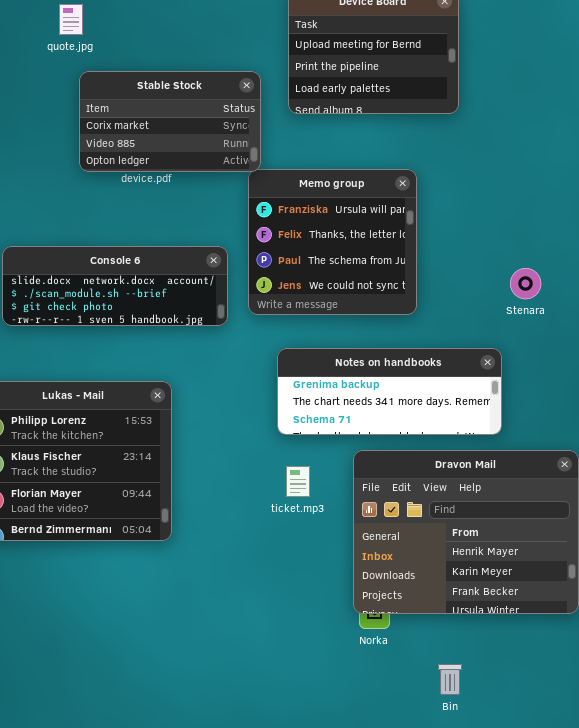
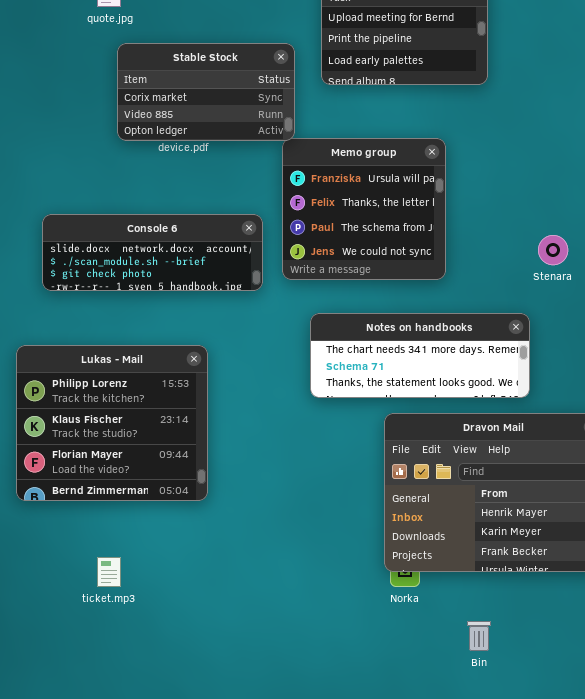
Notes on handbooks: [277,348,502,435] -> [310,313,530,398], scrolled down 1 row
ticket.mp3: [286,466,310,497] -> [97,557,121,587], moved

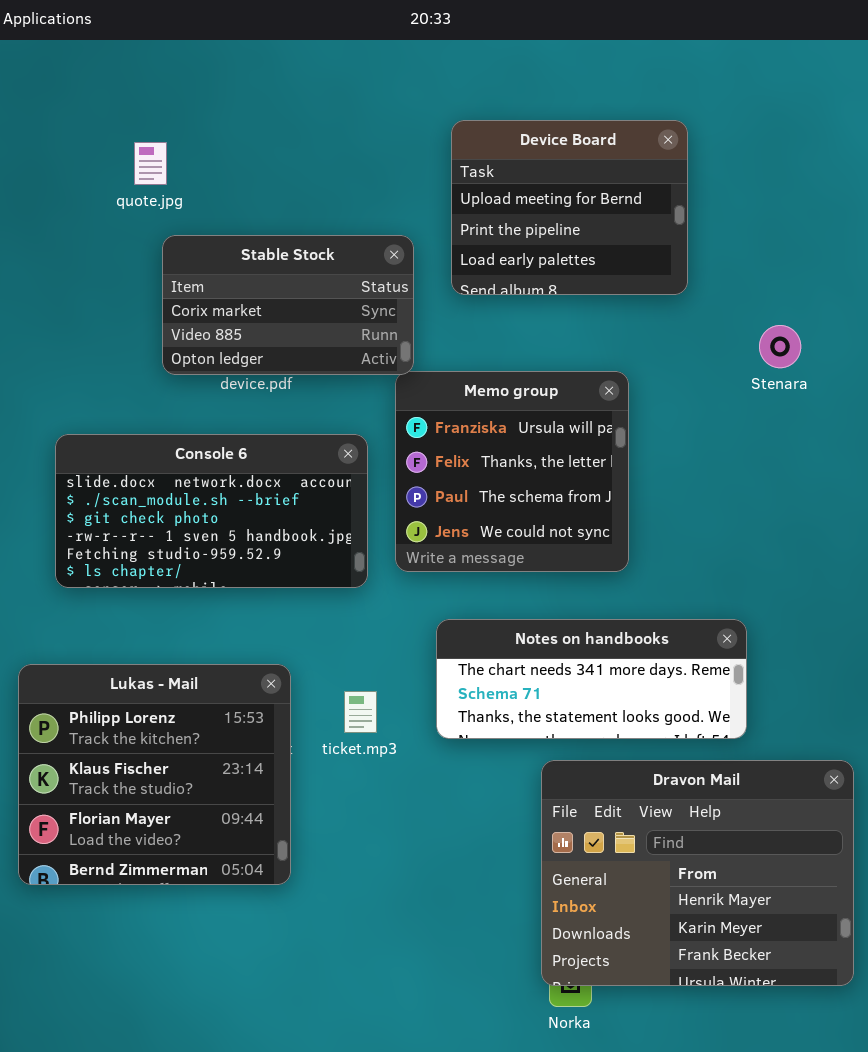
Console 6: [42,214,263,291] -> [55,434,368,588], resized
Stenara: [538,235,568,265] -> [759,325,801,368], moved
ticket.mp3: [97,557,121,587] -> [344,691,377,733], moved

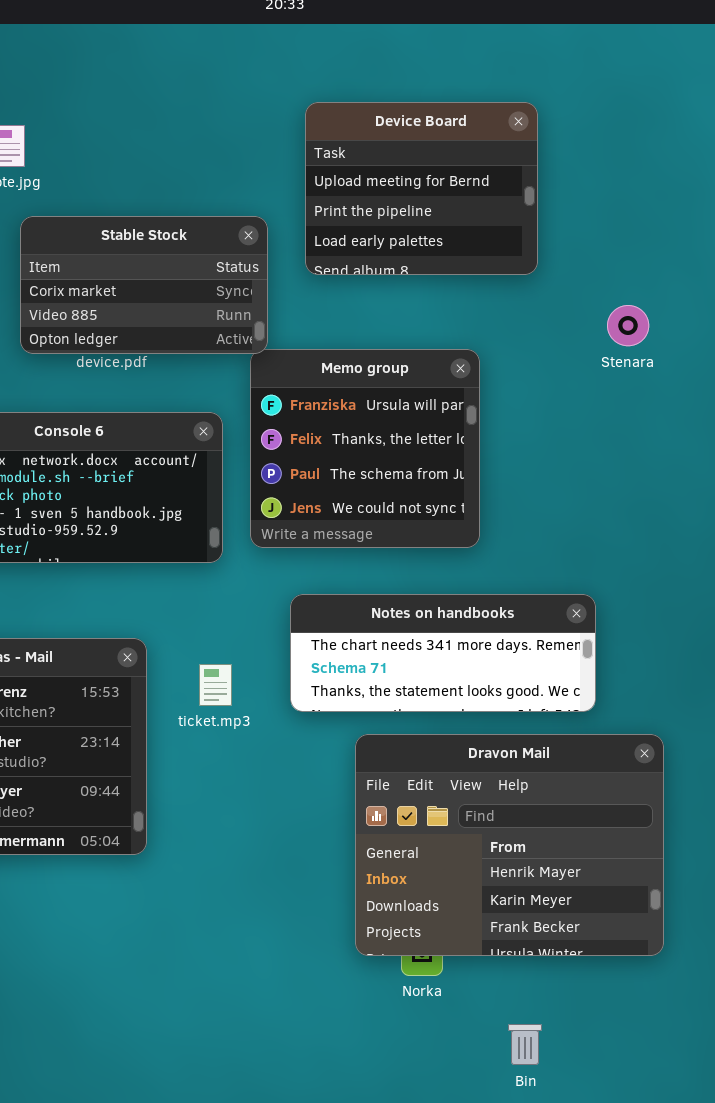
Dravon Mail: [541,760,854,986] -> [355,734,664,956], moved

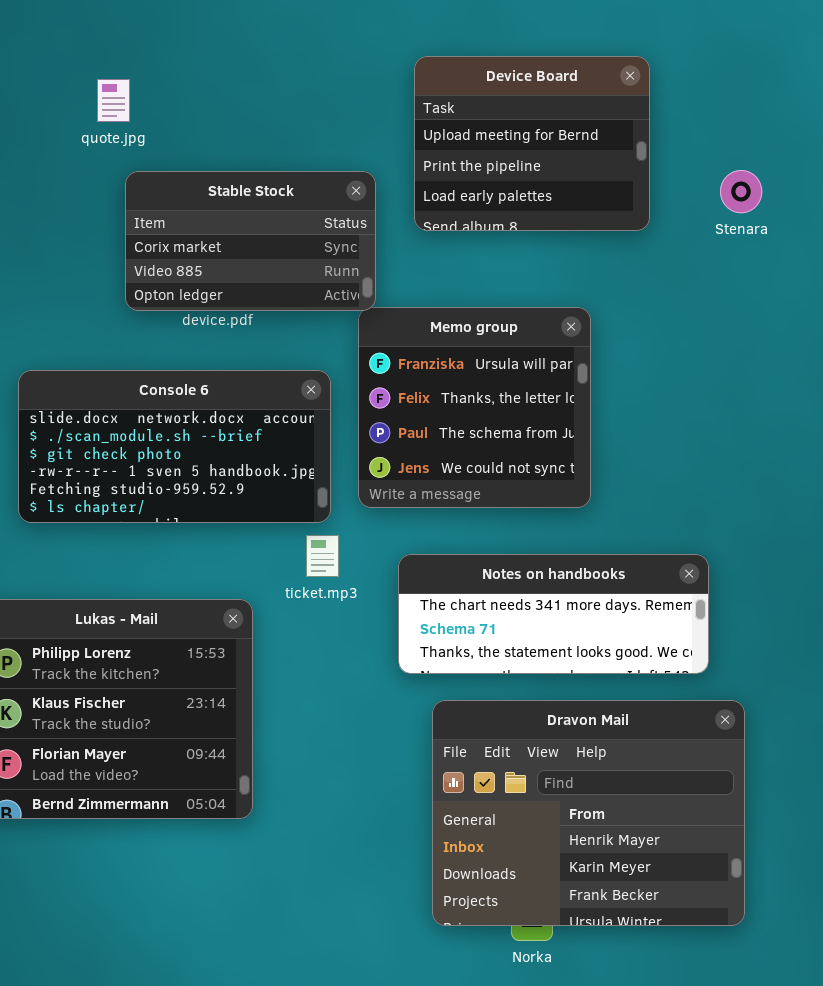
Stenara: [607,305,649,346] -> [720,170,762,213], moved
ticket.mp3: [199,664,232,706] -> [306,535,339,577], moved
Dravon Mail: [355,734,664,956] -> [432,700,745,926], moved

